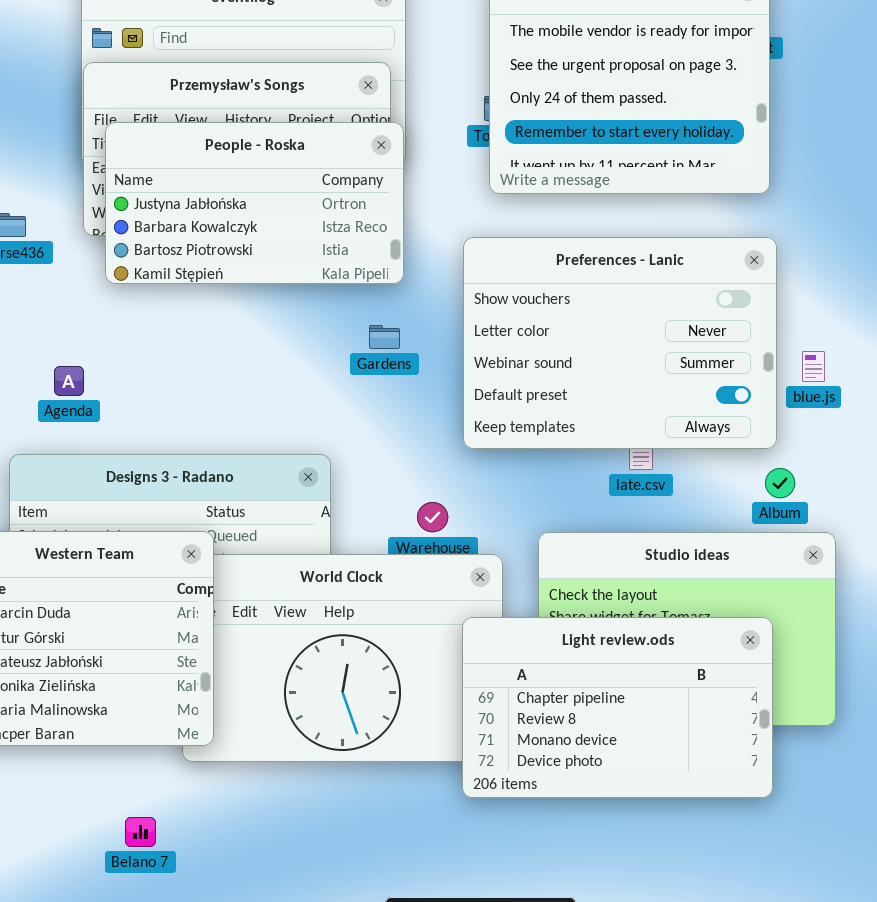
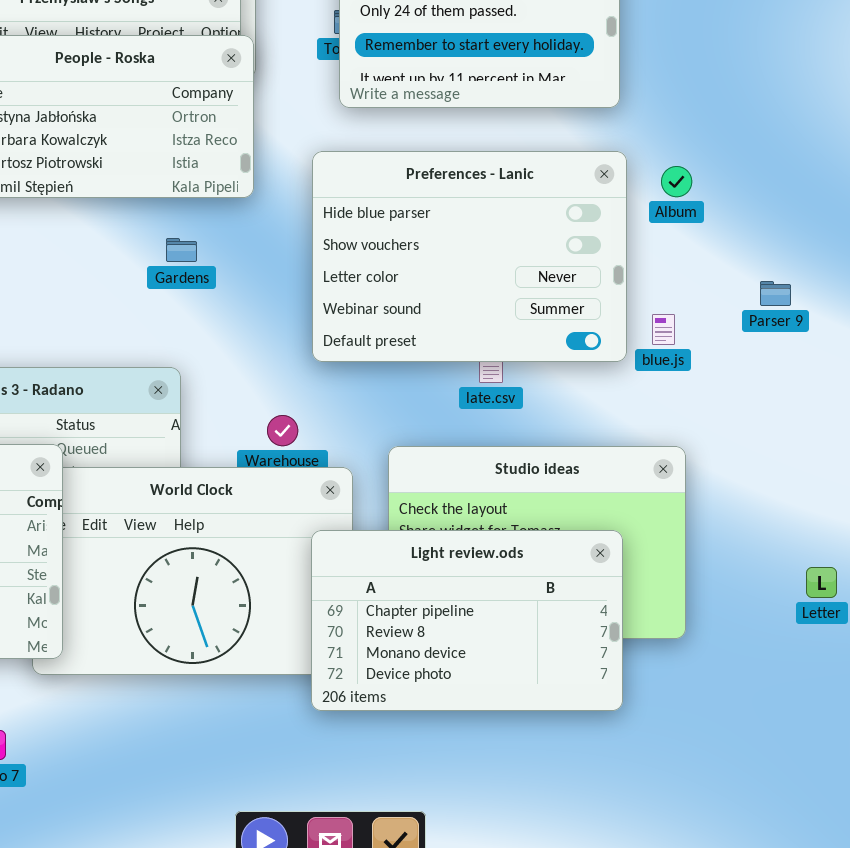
Preferences - Lanic: [463,237,777,449] -> [312,151,627,362], scrolled up 1 row
Gardens: [369,325,400,349] -> [166,238,197,262], moved
blue.js: [802,351,825,382] -> [652,314,675,345], moved
Album: [765,468,795,498] -> [661,166,692,197], moved

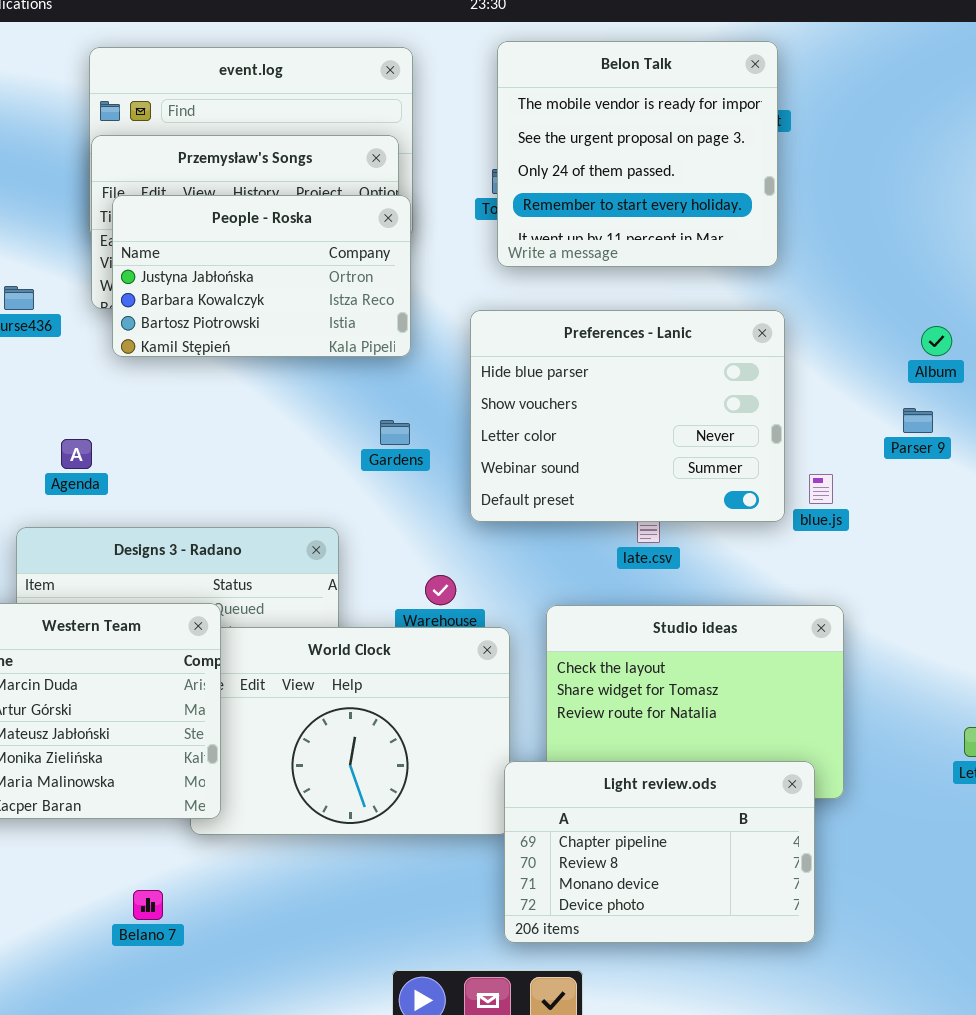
Album: [661,166,692,197] -> [921,326,952,356], moved
Gardens: [166,238,197,262] -> [380,420,410,445], moved
Parser 9: [760,281,791,306] -> [903,408,933,433], moved
Light review.ods: [311,530,623,711] -> [504,761,815,943], moved

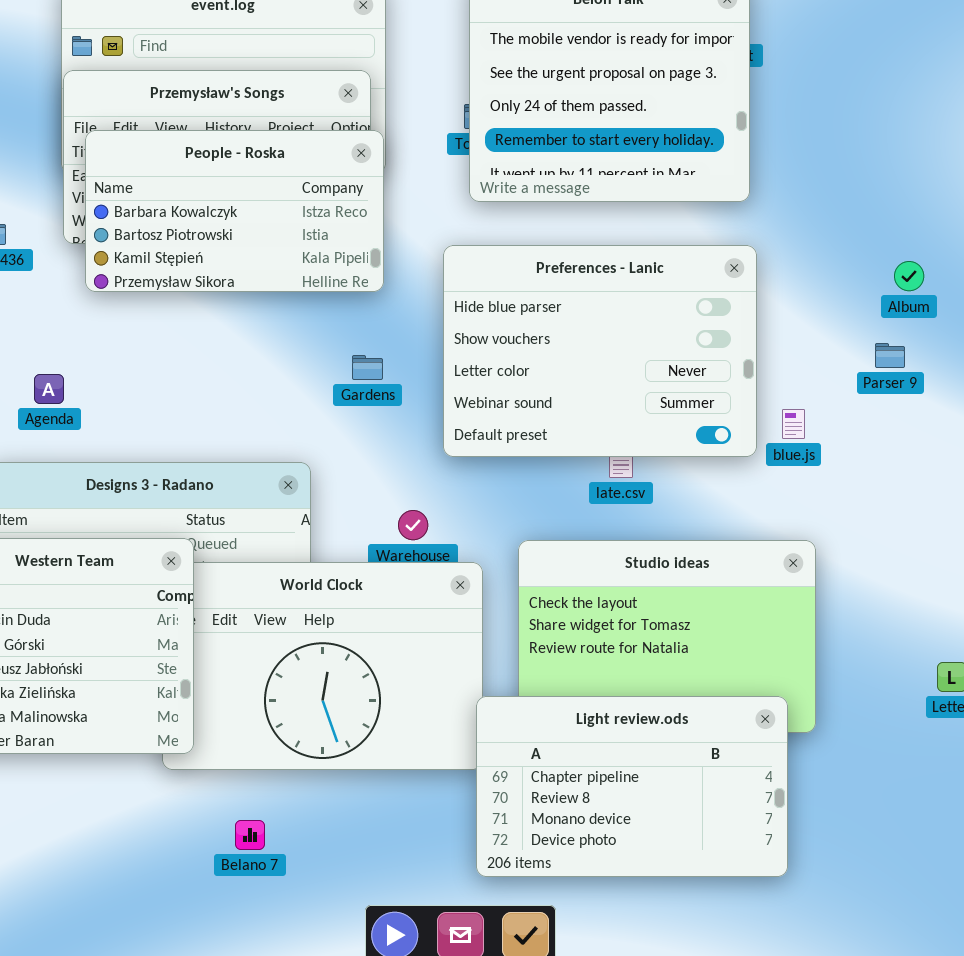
People - Roska: [112,195,411,357] -> [85,130,384,292], scrolled down 1 row
Belano 7: [133,890,163,920] -> [235,820,265,850], moved

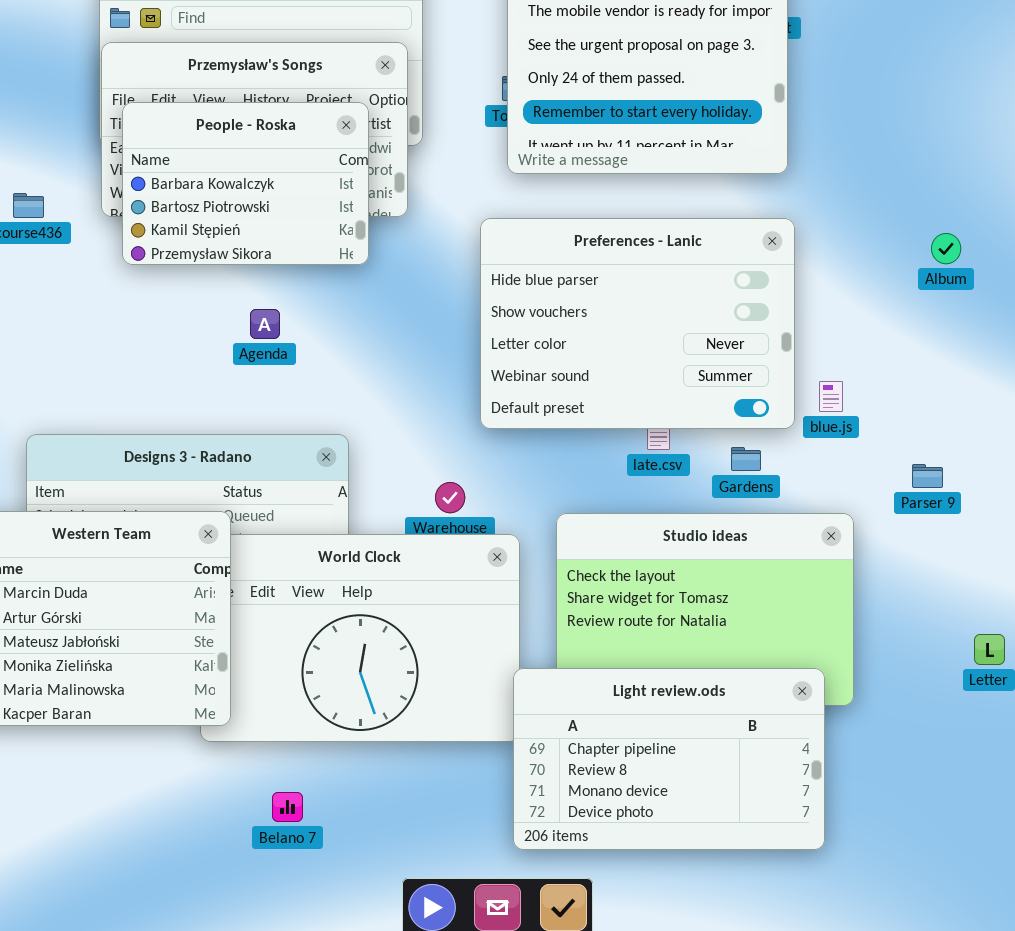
People - Roska: [85,130,384,292] -> [122,102,369,265], resized
Parser 9: [875,343,905,368] -> [912,464,943,488], moved
Gardens: [352,355,383,380] -> [731,447,761,471], moved
Agenda: [34,374,64,404] -> [250,309,280,339], moved

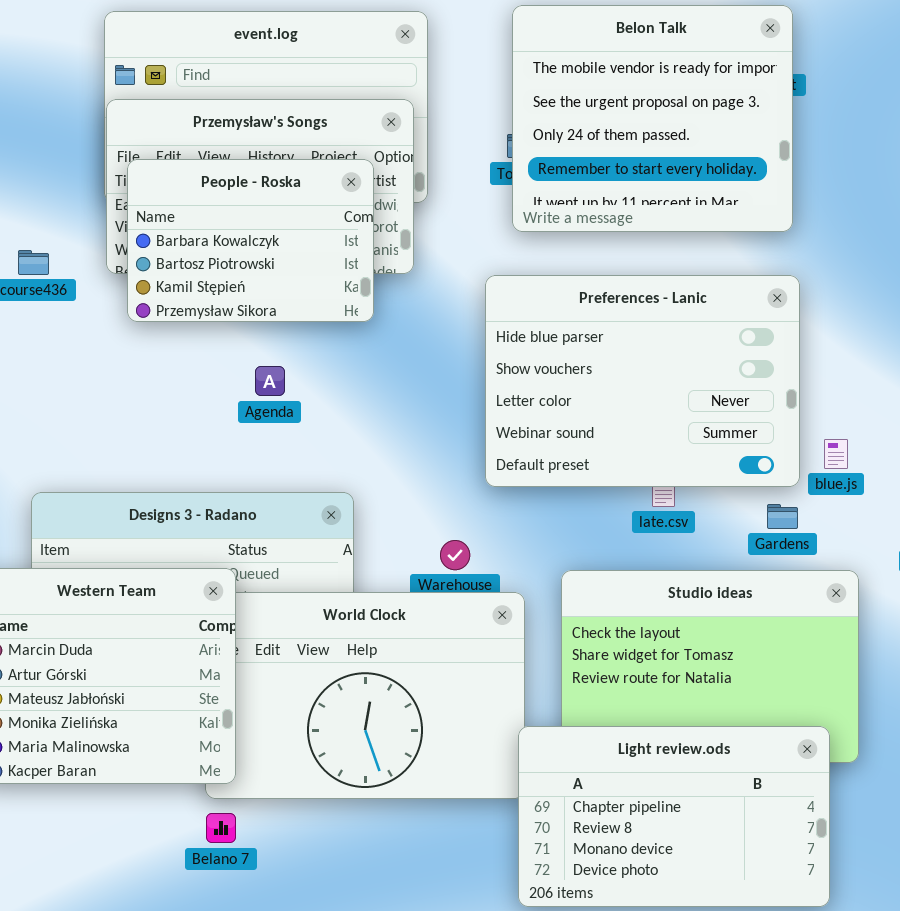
Gardens: [731,447,761,471] -> [767,504,798,529], moved
Belano 7: [272,792,303,822] -> [206,813,236,843], moved

